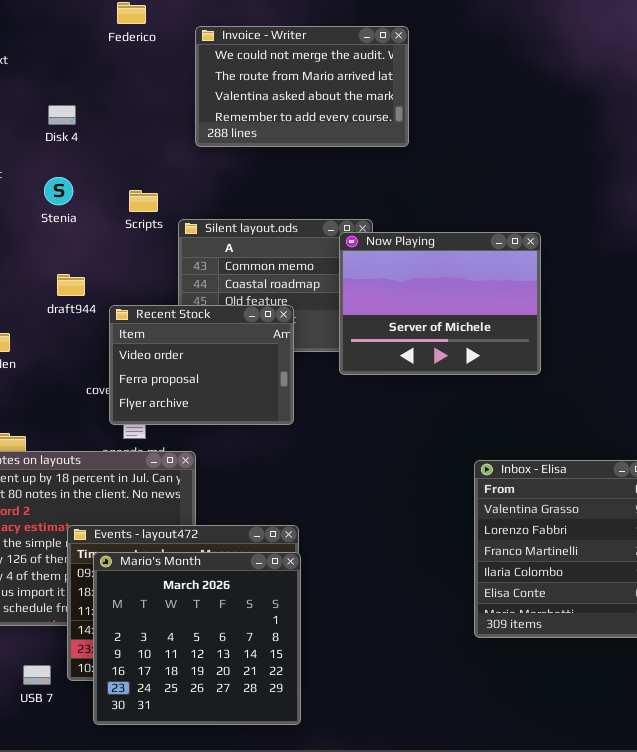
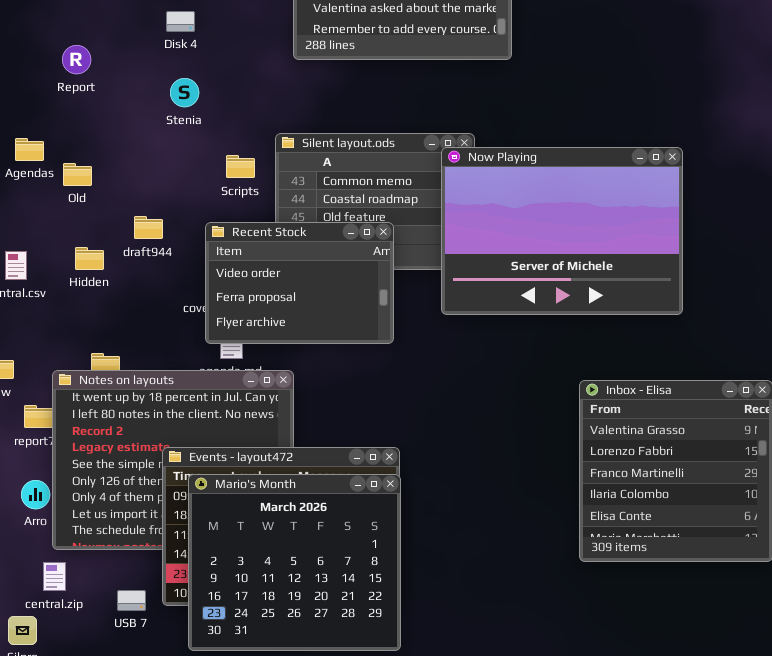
Disk 4: [48,105,76,125] -> [166,11,195,32], moved
Stenia: [44,177,73,205] -> [170,78,199,107], moved
Scripts: [129,190,158,212] -> [226,155,255,178], moved
Now Playing: [339,232,541,375] -> [441,147,683,315], resized
draft944: [57,274,85,296] -> [134,216,163,239], moved

